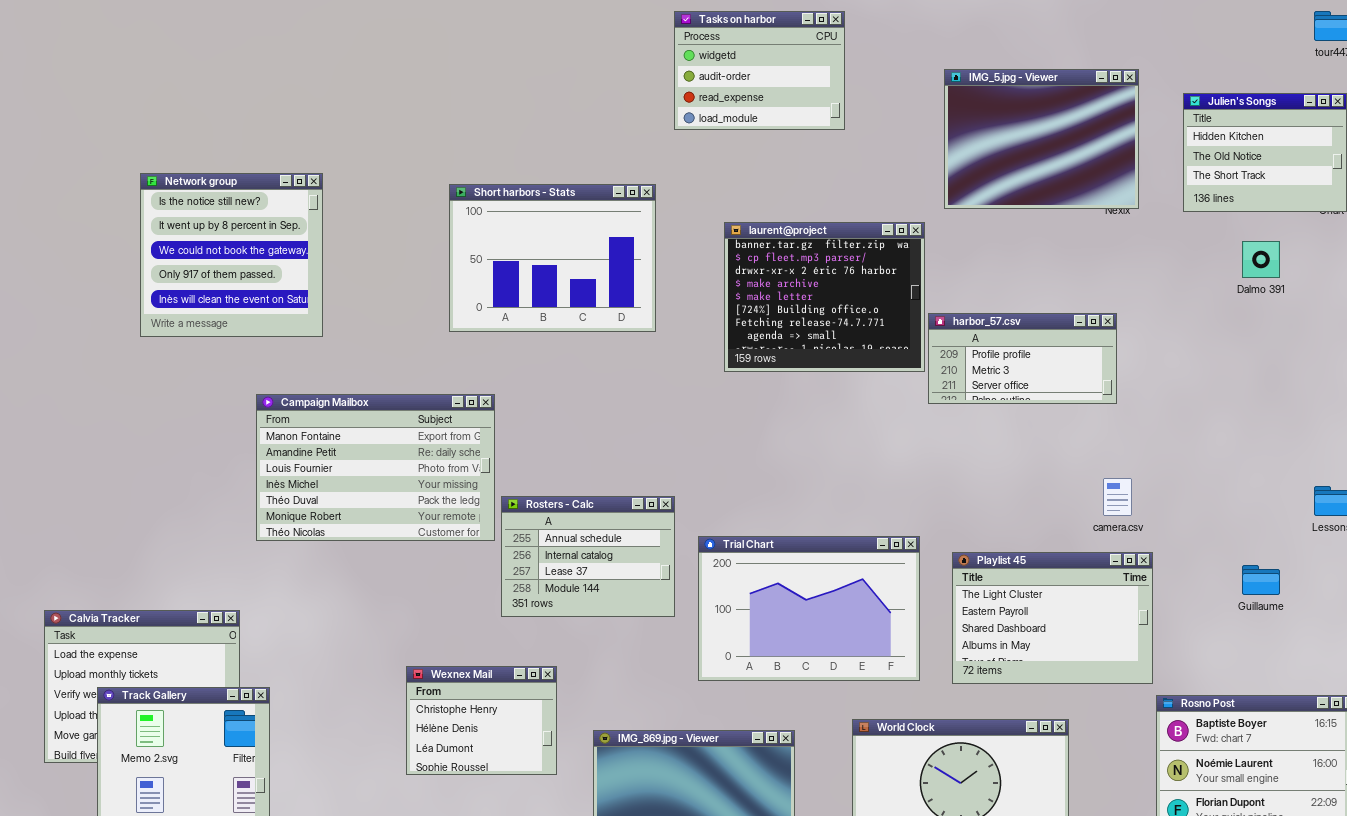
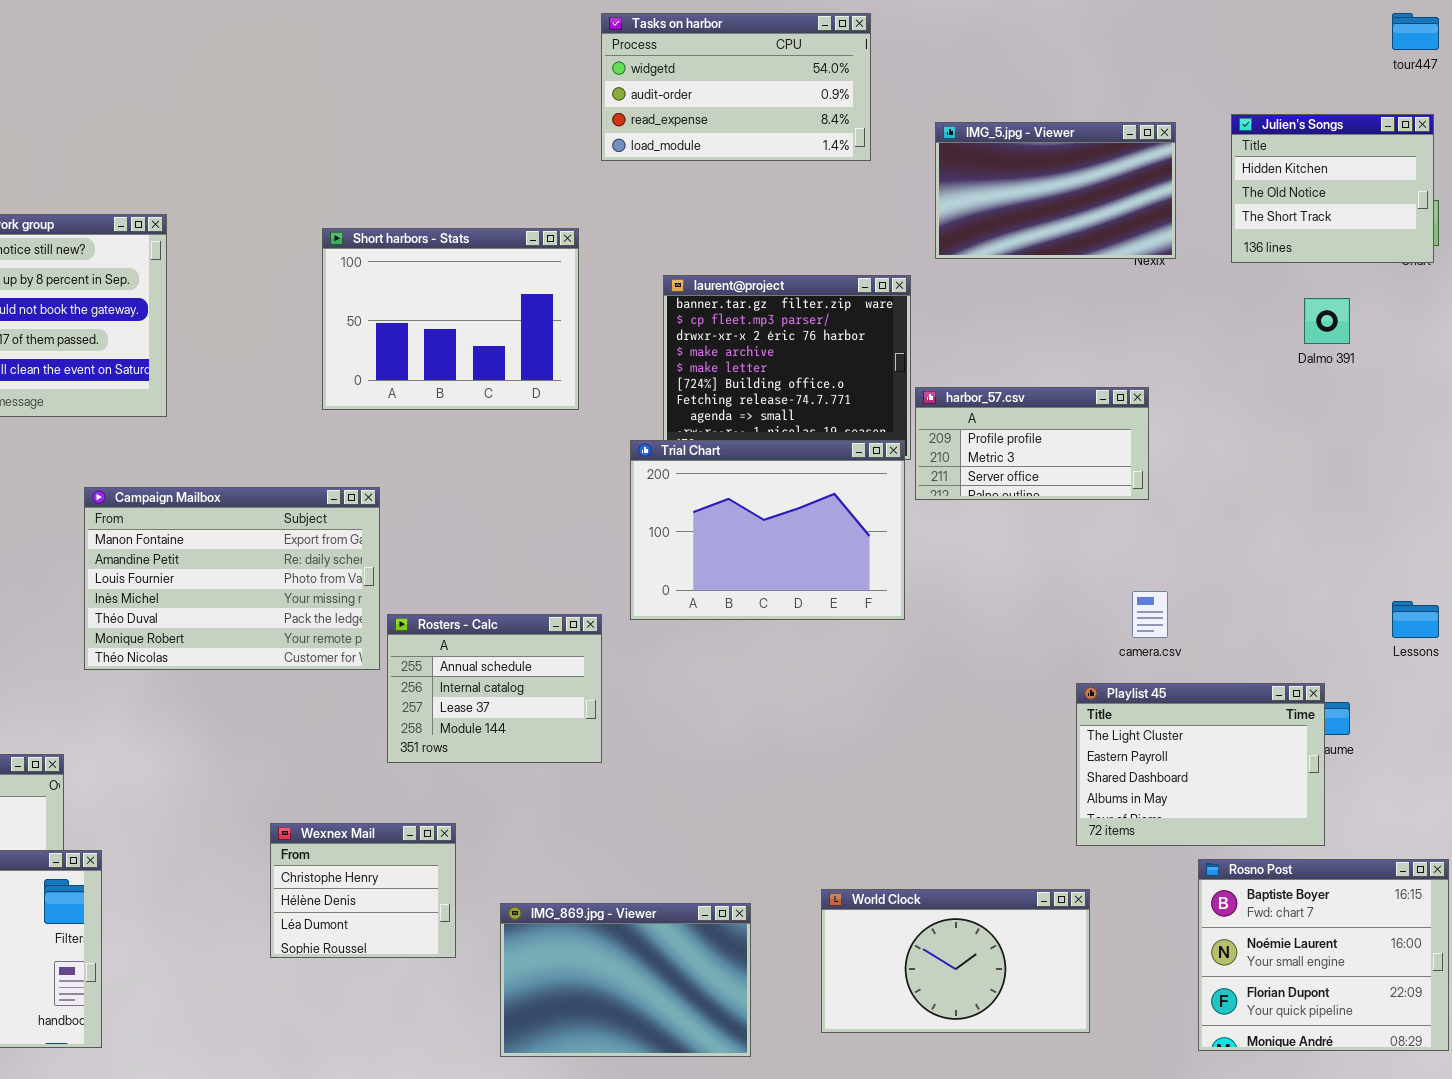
Tasks on harbor: [674,11,845,130] -> [601,13,871,161], resized
IMG_5.jpg - Viewer: [944,69,1139,209] -> [935,122,1176,259], resized
Trial Chart: [698,536,920,681] -> [630,440,905,620], moved
Playlist 45: [952,552,1153,684] -> [1076,683,1325,846], moved

